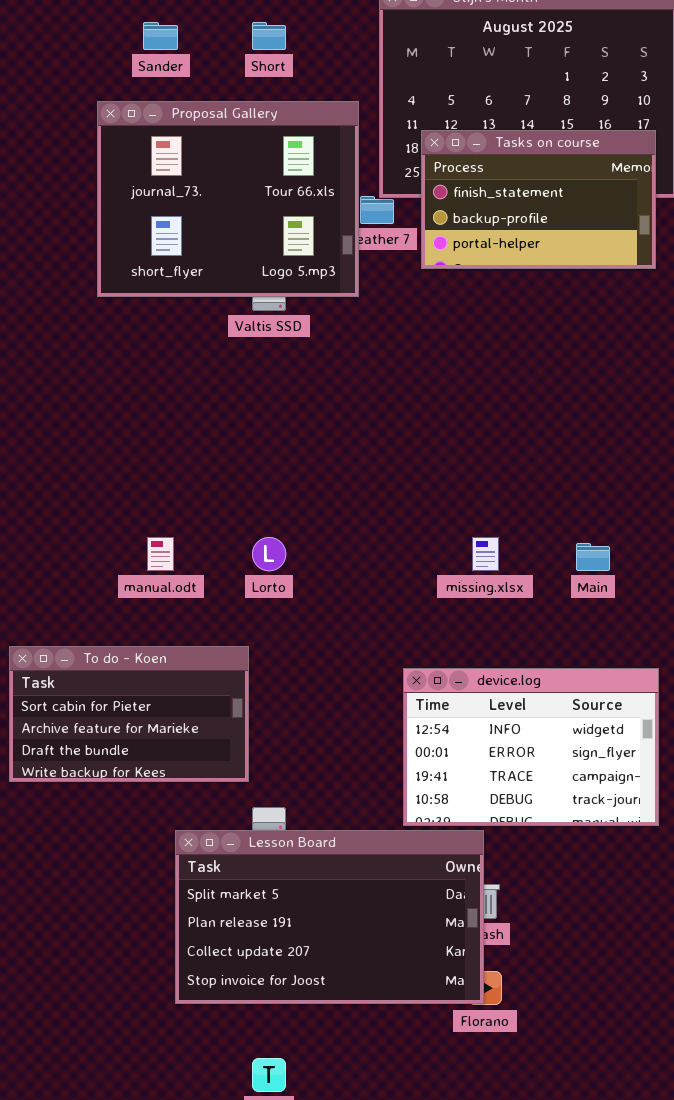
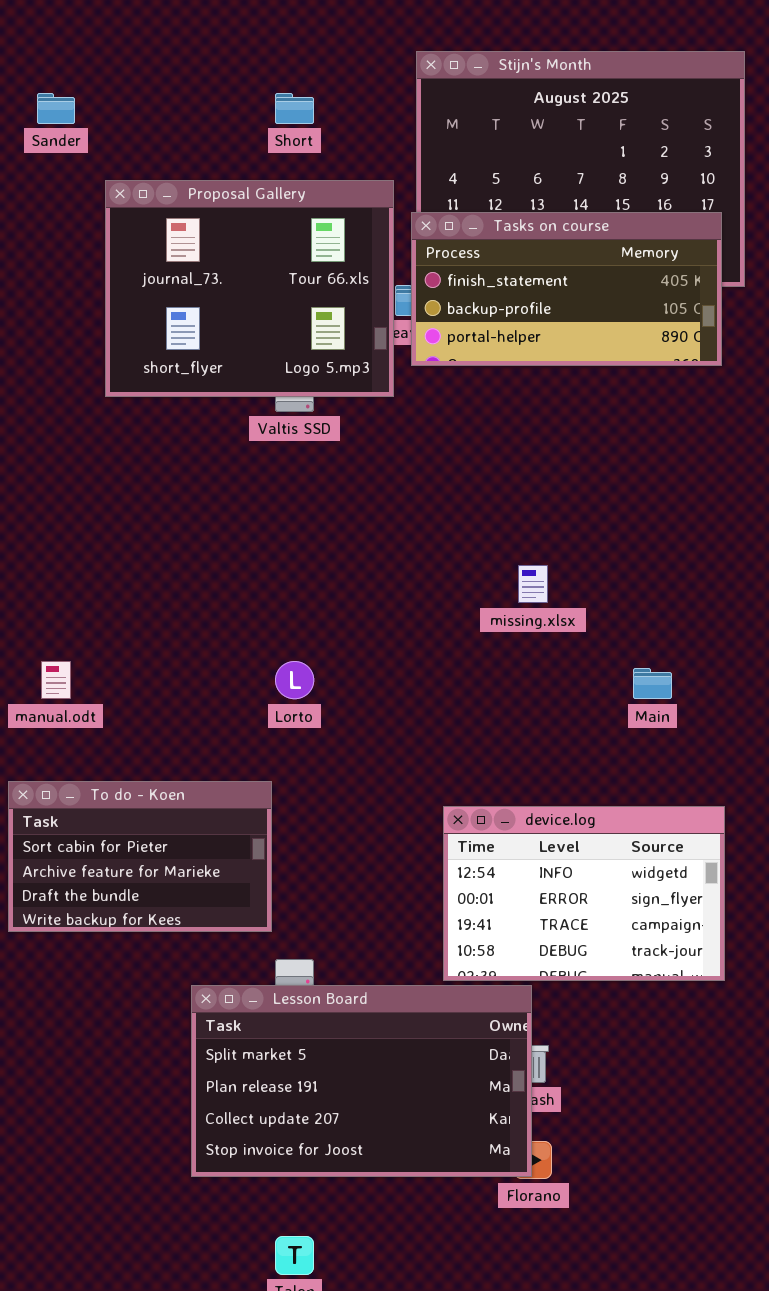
Sander: [143,22,178,50] -> [37,93,75,124], moved
Tasks on course: [421,130,656,269] -> [411,212,722,366], resized
manual.odt: [147,537,174,571] -> [41,661,71,699], moved
missing.xlsx: [472,537,499,571] -> [518,565,548,603], moved

